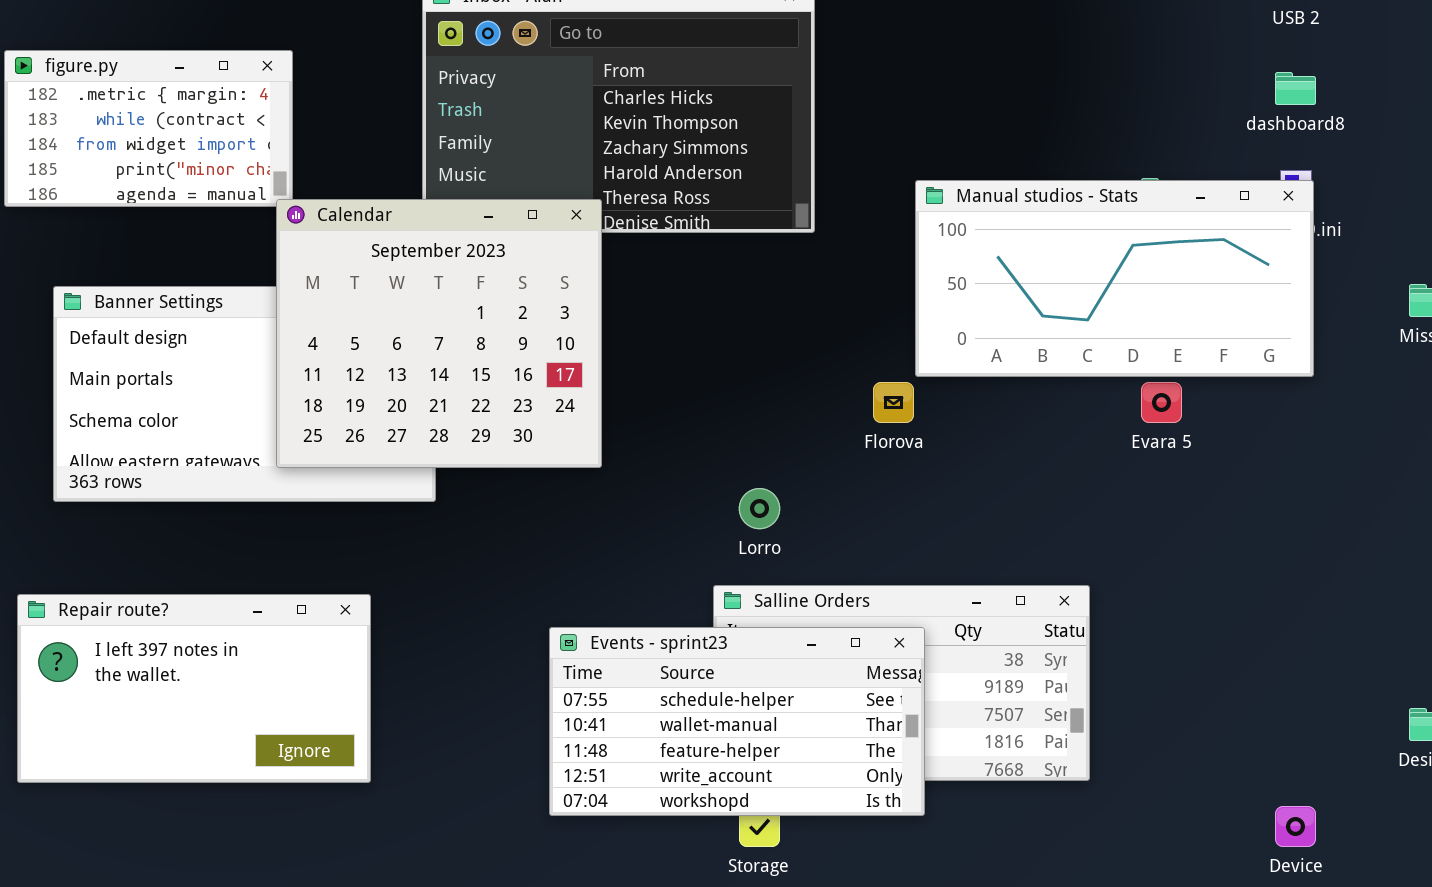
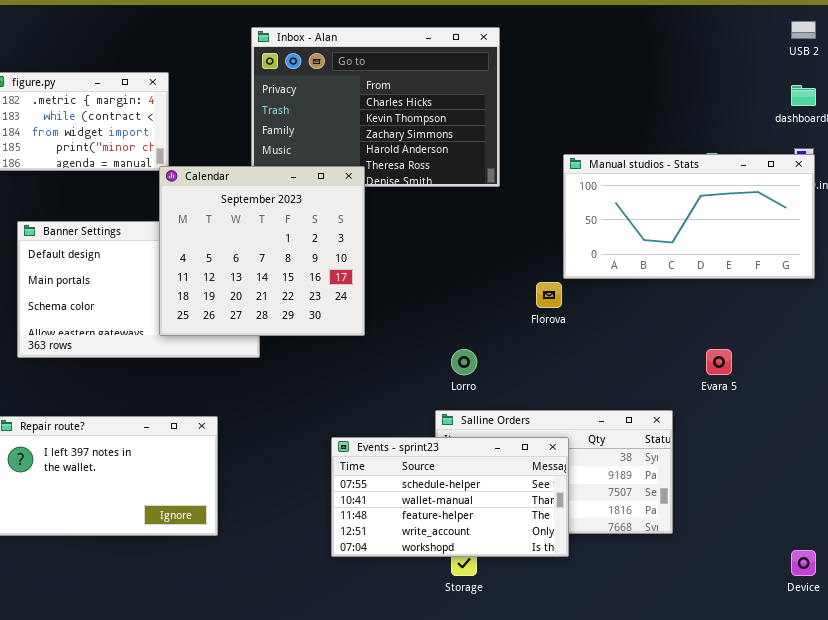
Evara 5: [1141,382,1182,423] -> [706,349,732,375], moved

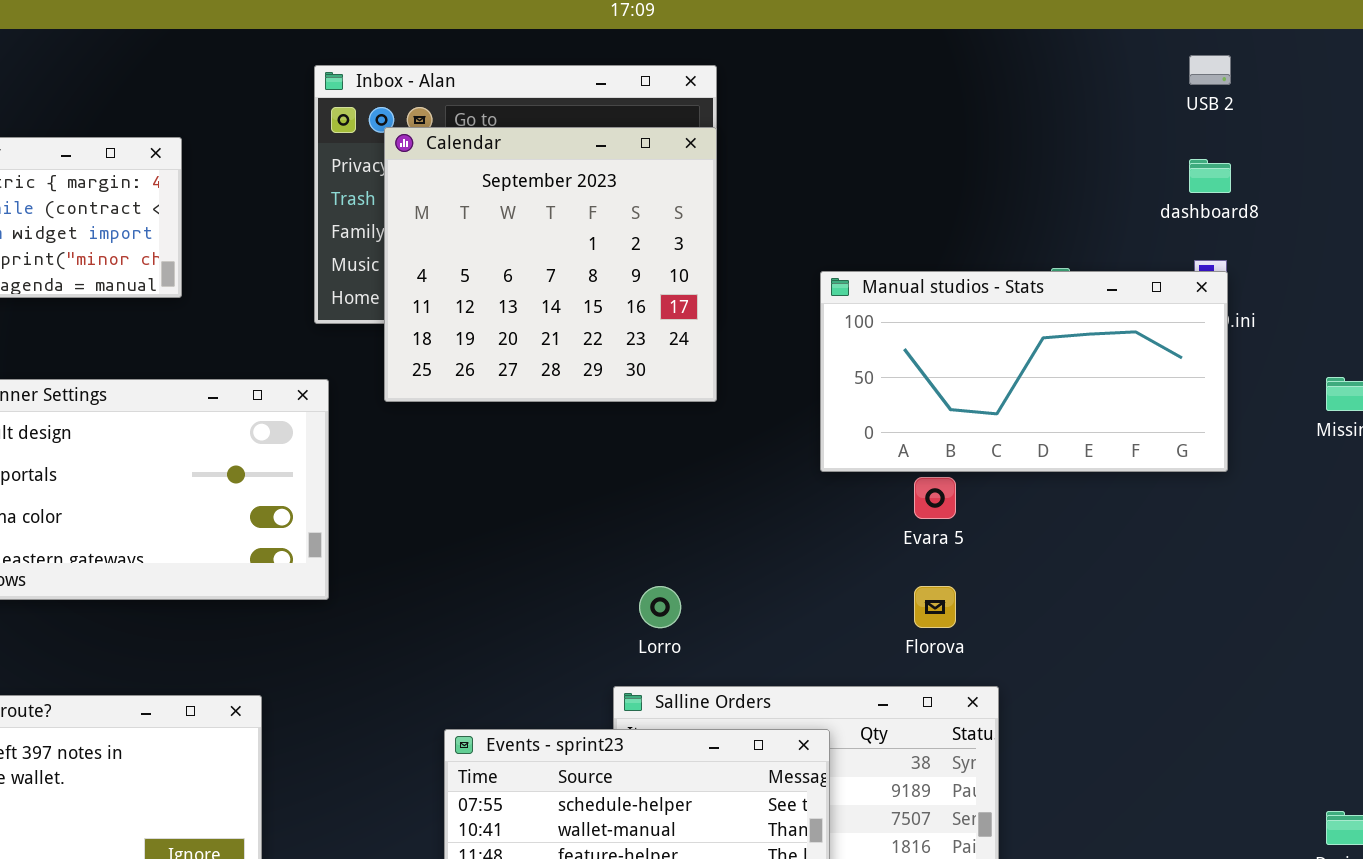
Calendar: [159,166,365,336] -> [384,127,717,402], moved
Florova: [536,282,562,308] -> [914,586,956,628], moved
Evara 5: [706,349,732,375] -> [914,477,956,519], moved

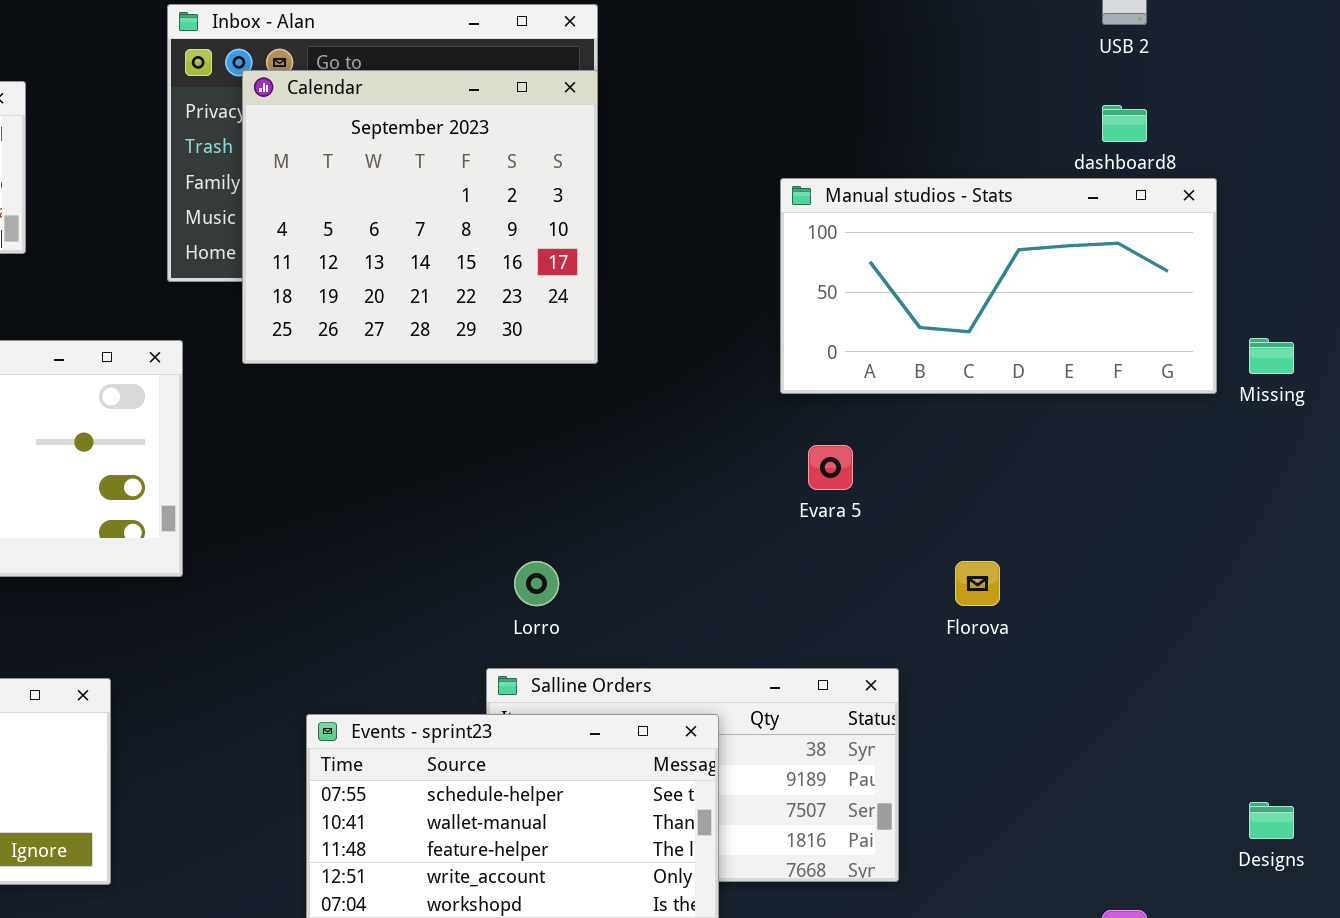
Manual studios - Stats: [820,271,1228,472] -> [780,178,1217,394], moved
Florova: [914,586,956,628] -> [955,561,1000,606], moved

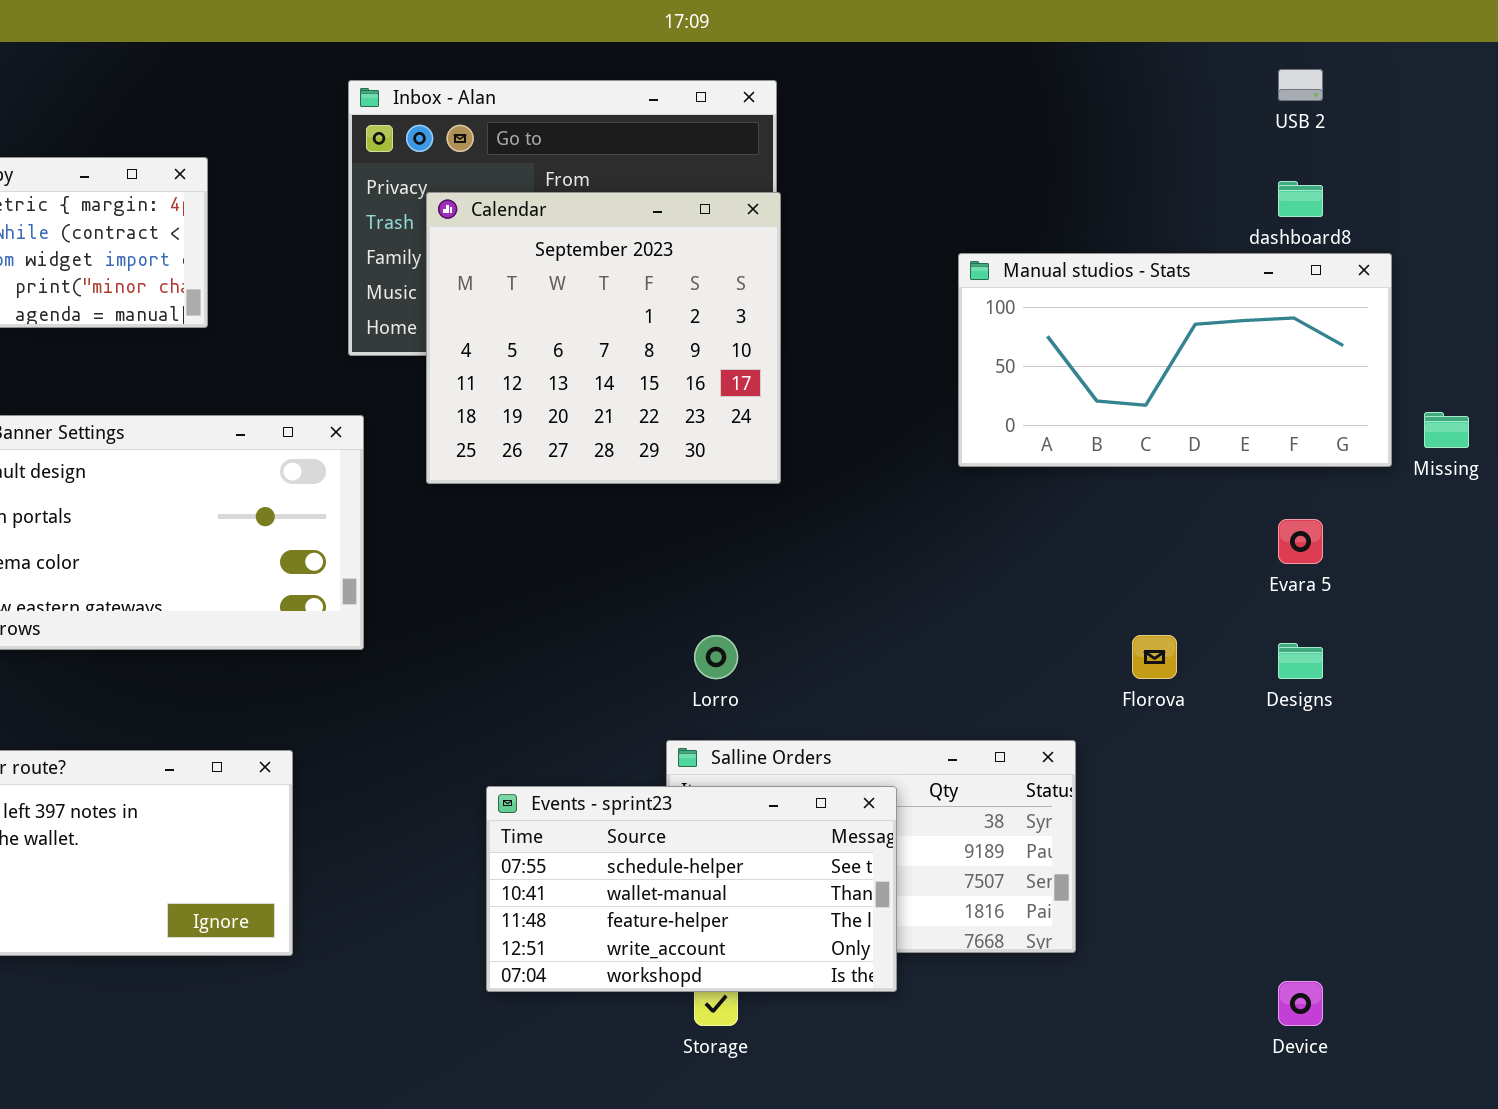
Calendar: [242,70,598,364] -> [426,192,781,484], moved
Evara 5: [808,445,853,490] -> [1278,519,1323,564], moved
Designs: [1249,802,1294,839] -> [1278,643,1323,679], moved

